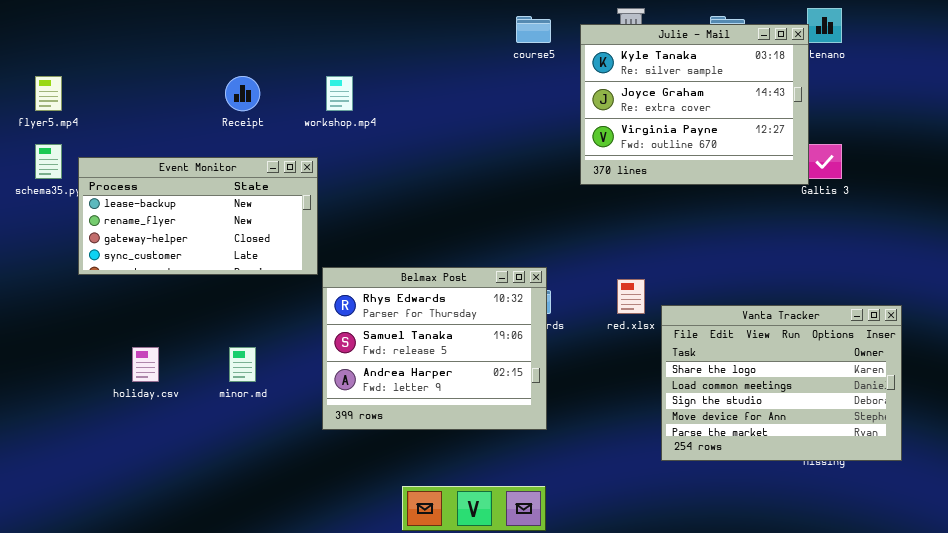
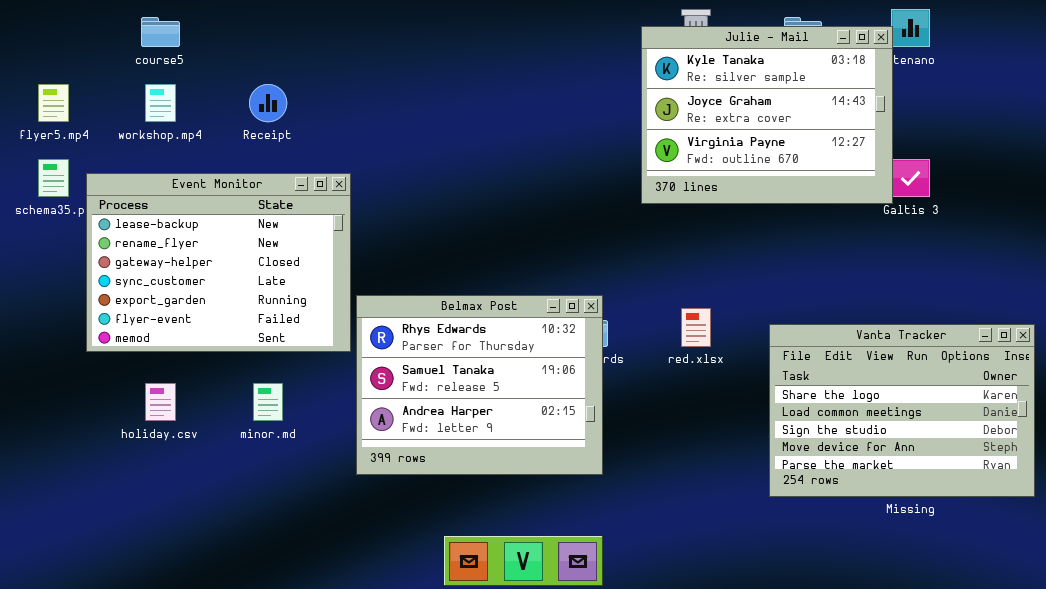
course5: [516,16,551,43] -> [141,17,180,47], moved
workshop.mp4: [326,76,353,111] -> [145,84,176,122], moved
Event Monitor: [78,157,318,275] -> [86,173,351,352], resized
Vanta Tracker: [661,305,902,461] -> [769,324,1035,497], moved

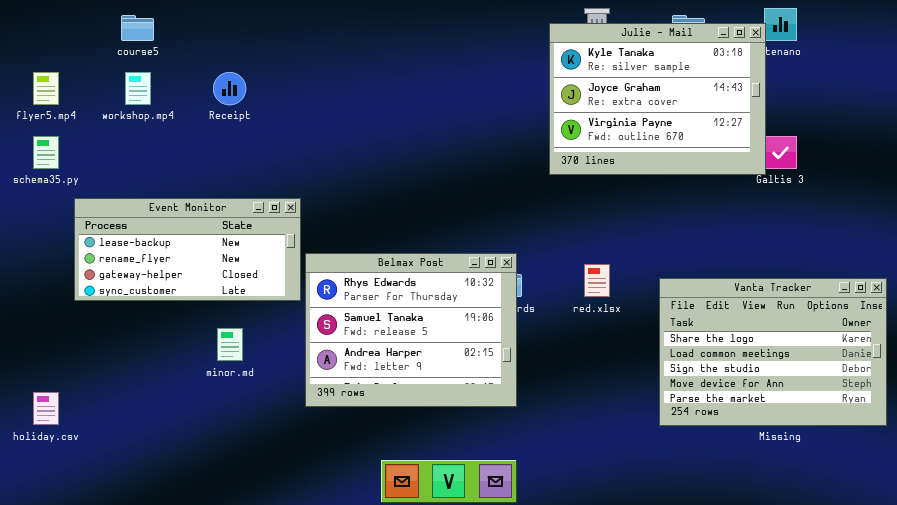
Event Monitor: [86,173,351,352] -> [74,198,301,301], resized
holiday.csv: [145,383,176,421] -> [33,392,59,425], moved

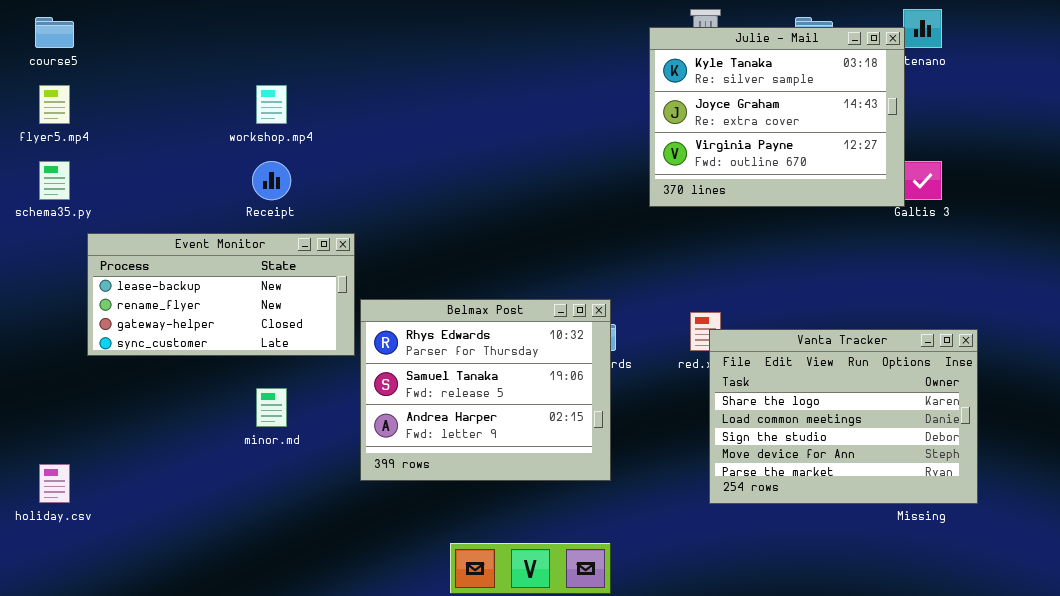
course5: [121,15,154,41] -> [35,17,74,48], moved
workshop.mp4: [125,72,151,105] -> [256,85,287,124], moved
Receipt: [213,72,246,105] -> [252,161,291,200], moved
Vanta Tracker: [659,278,887,426] -> [709,329,978,504], moved

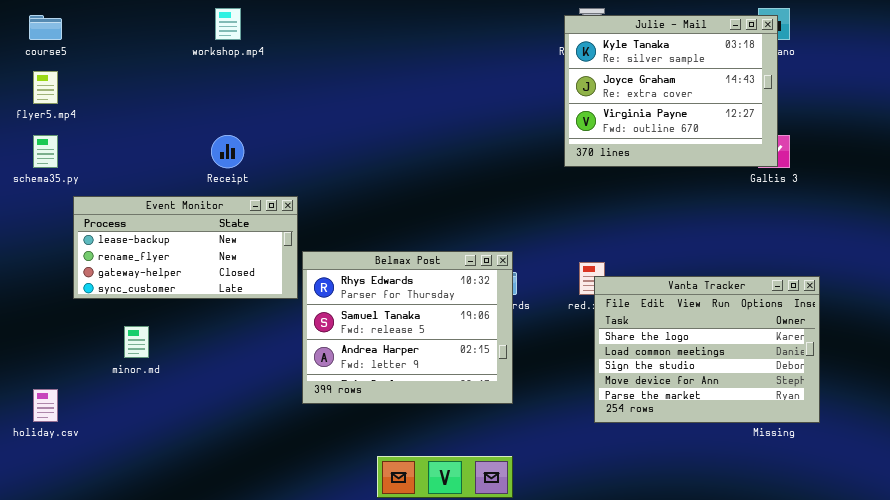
Julie - Mail: [649,27,905,207] -> [564,15,778,167], moved
workshop.mp4: [256,85,287,124] -> [215,8,241,40], moved
minor.md: [256,388,287,427] -> [124,326,149,358], moved

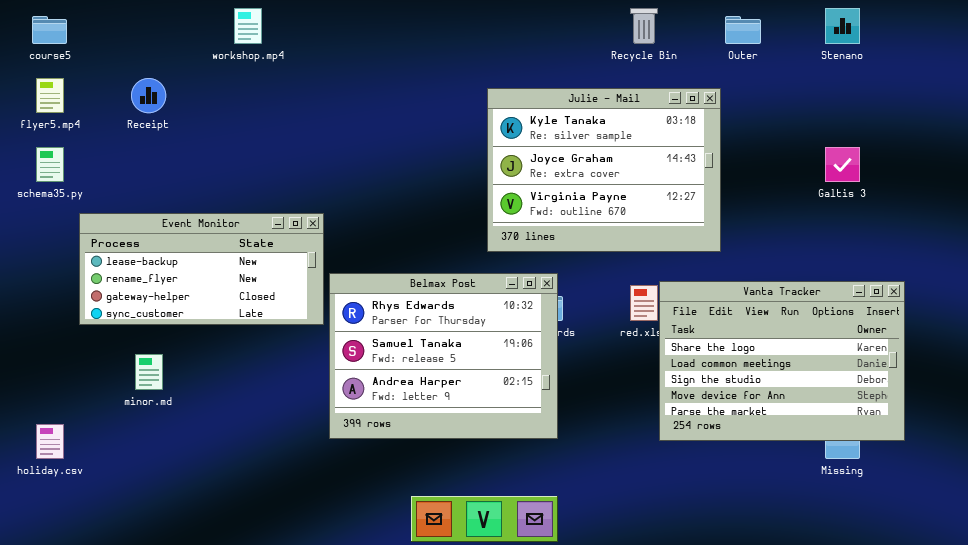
Julie - Mail: [564,15,778,167] -> [487,88,721,252], moved
Receipt: [211,135,244,168] -> [131,78,166,113], moved
Vanta Tracker: [594,276,820,423] -> [659,281,905,441], moved

